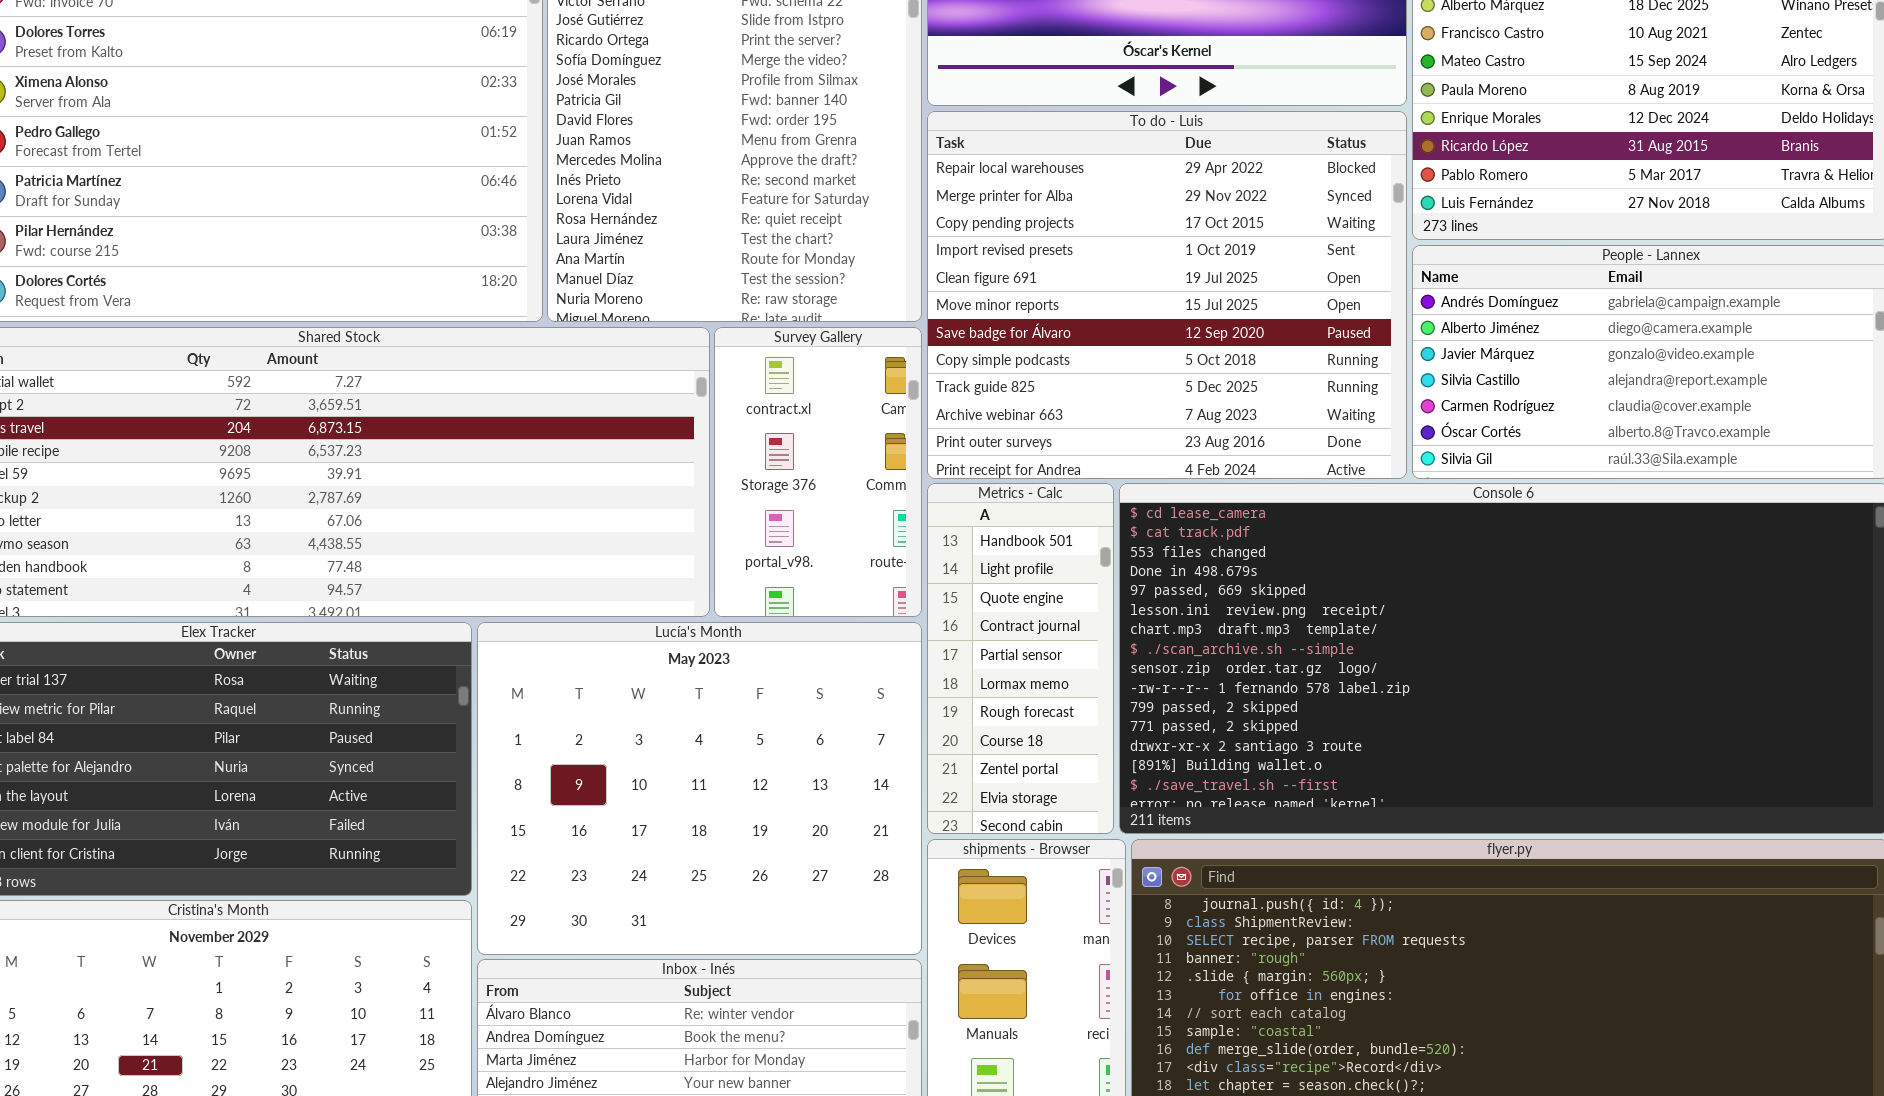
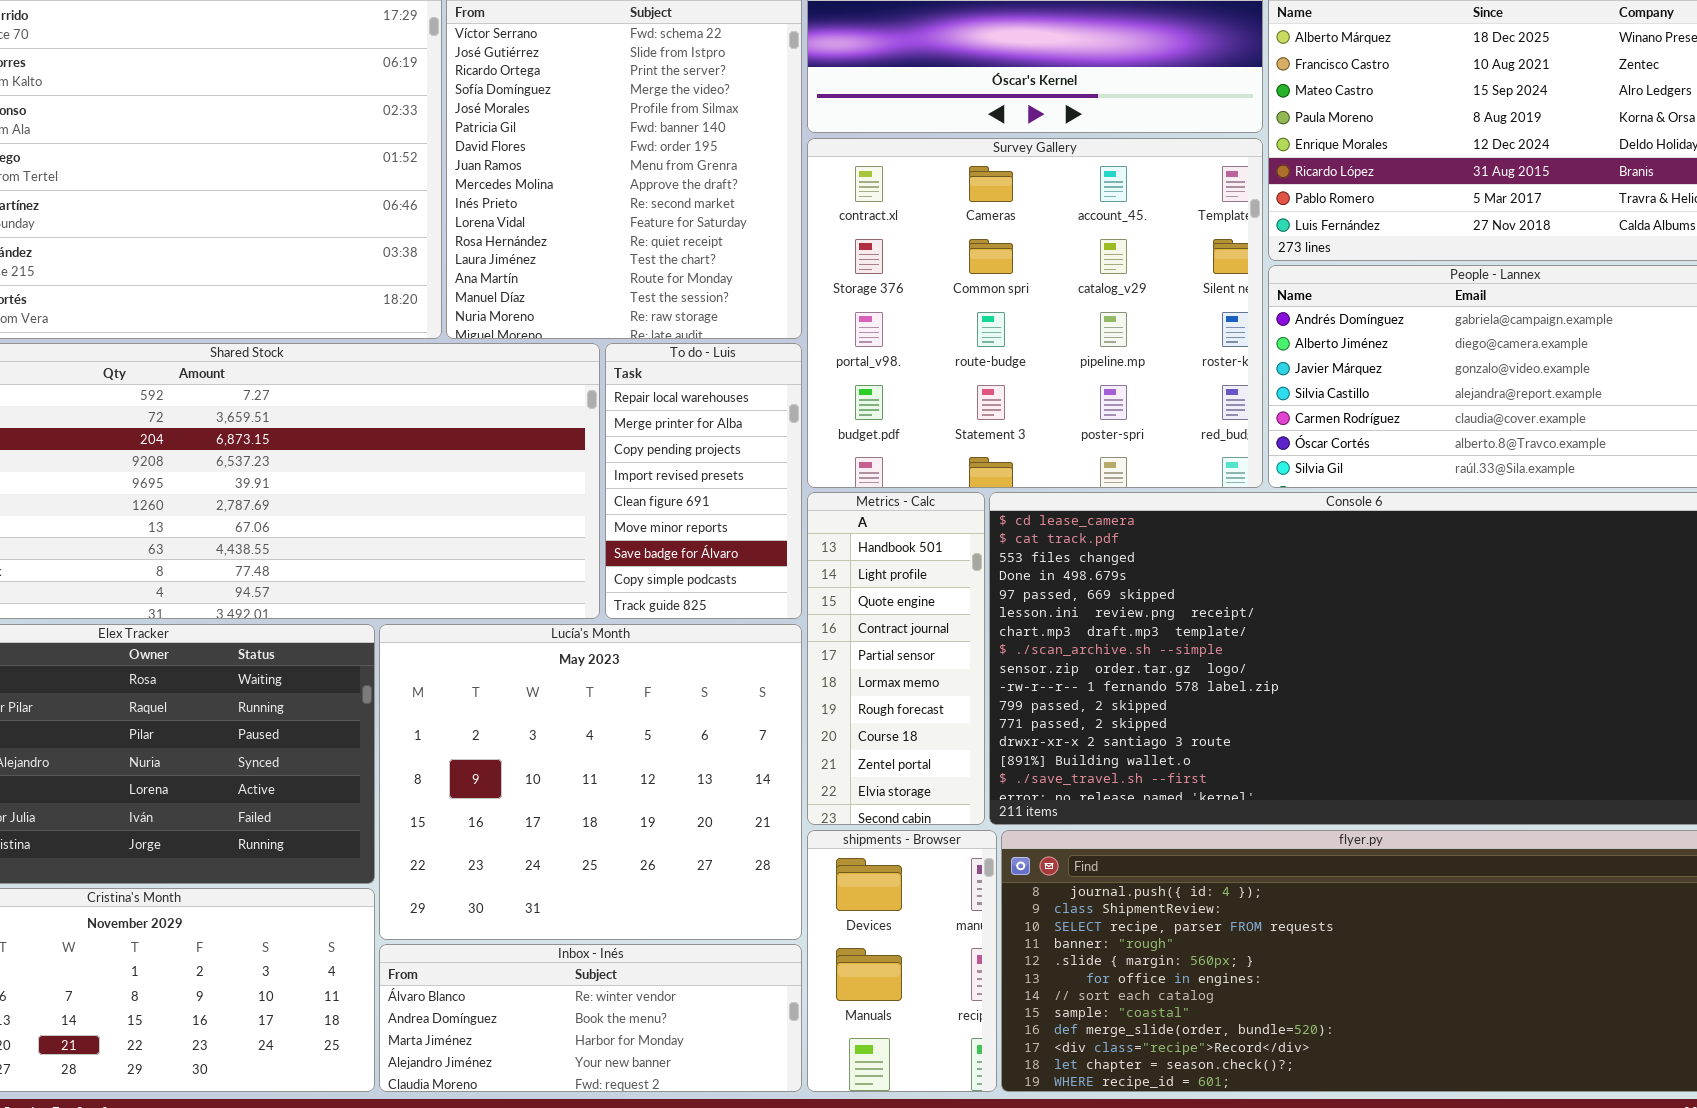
To do - Luis: [927,111,1407,479] -> [605,343,802,619], moved, resized
Survey Gallery: [714,327,922,617] -> [807,138,1263,488], moved, resized

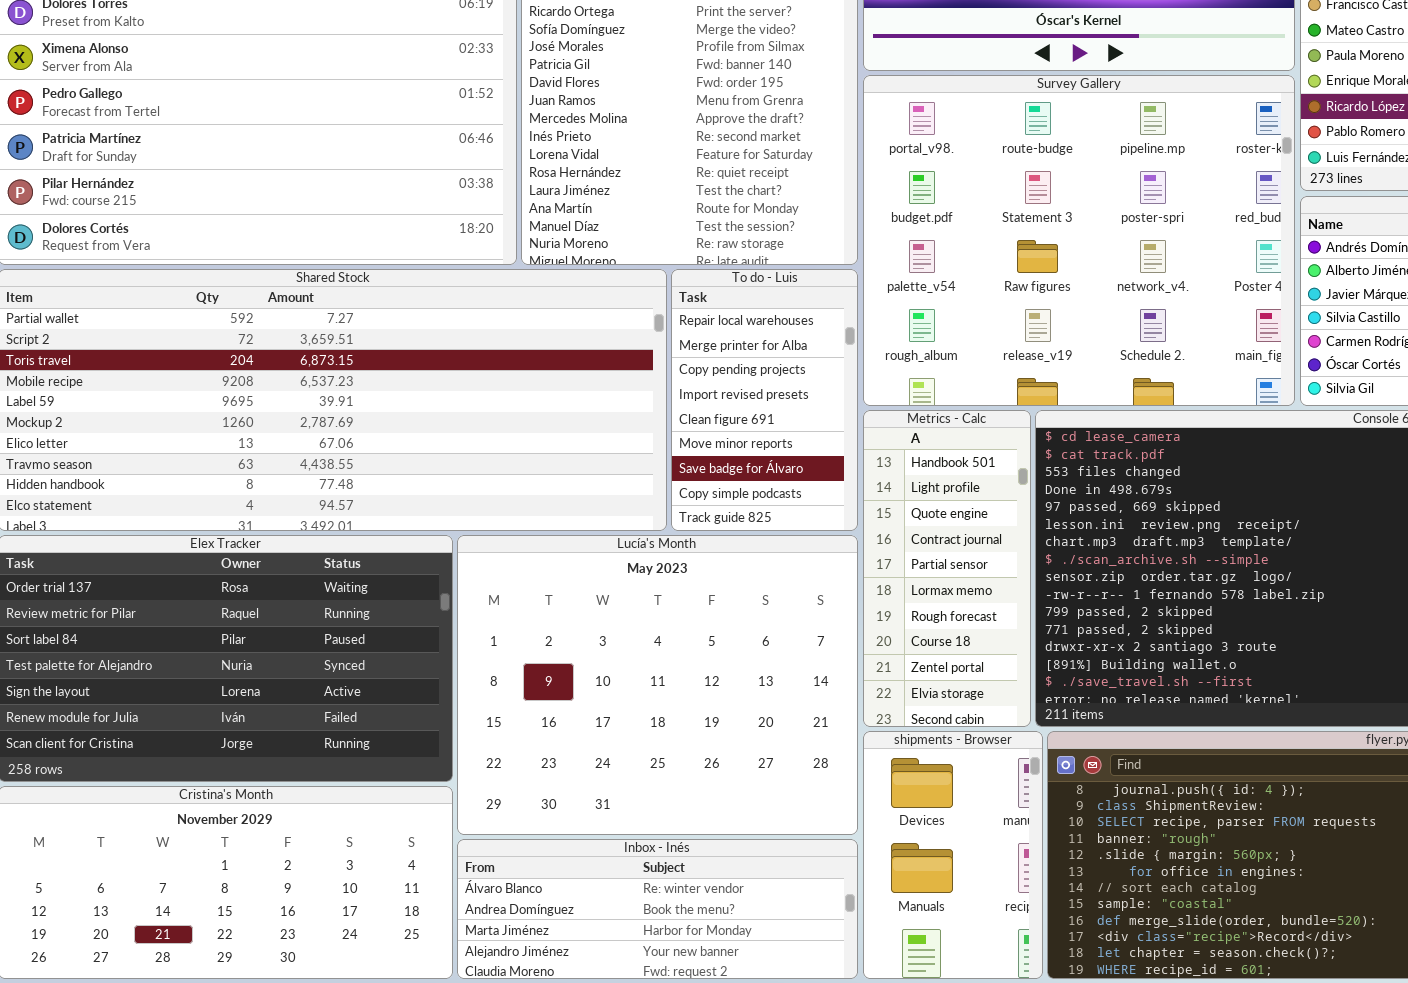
Survey Gallery: [807,138,1263,488] -> [863,75,1295,406], scrolled down 2 rows

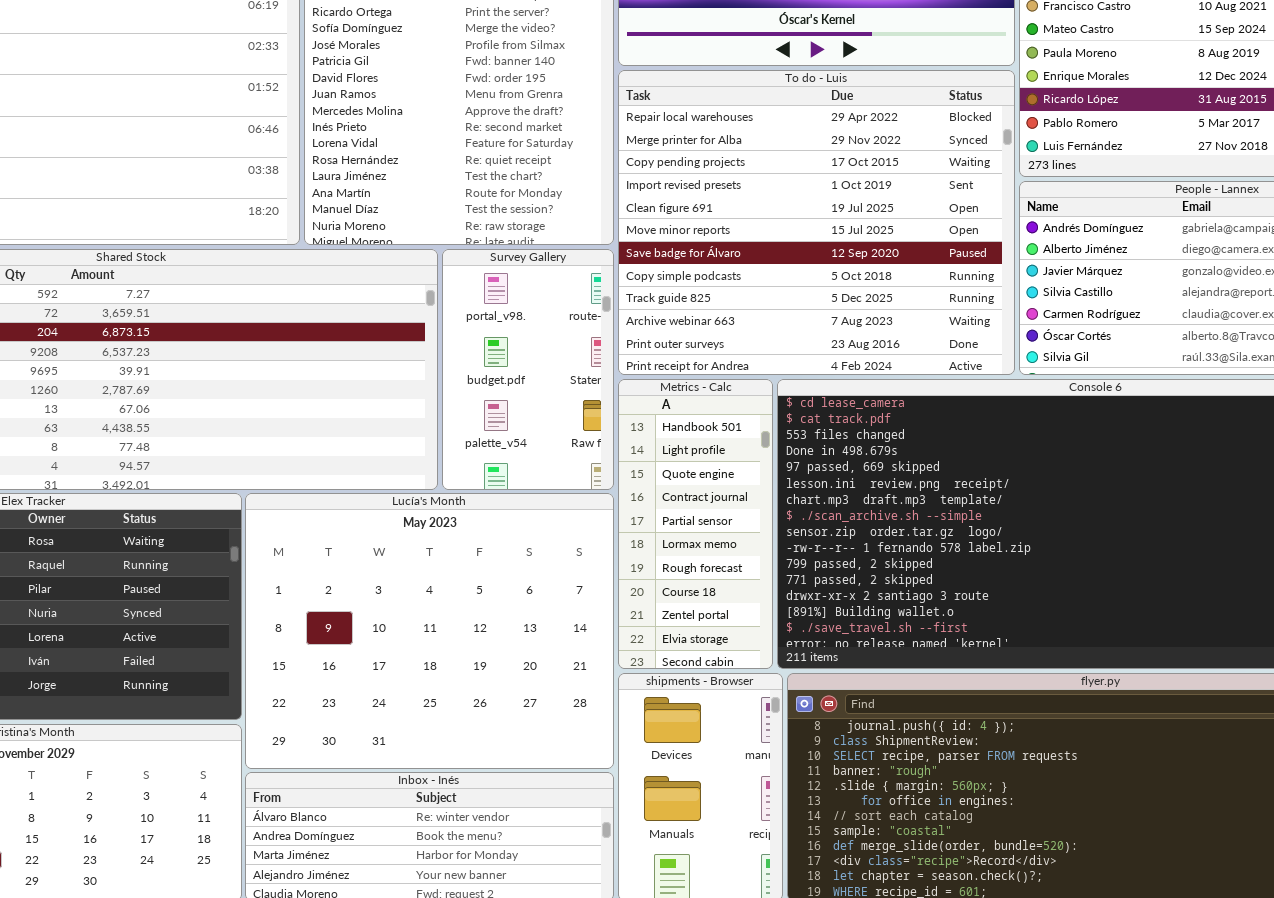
Survey Gallery: [863,75,1295,406] -> [442,249,614,490], moved, resized
To do - Luis: [671,269,858,531] -> [618,70,1015,375], moved, resized

